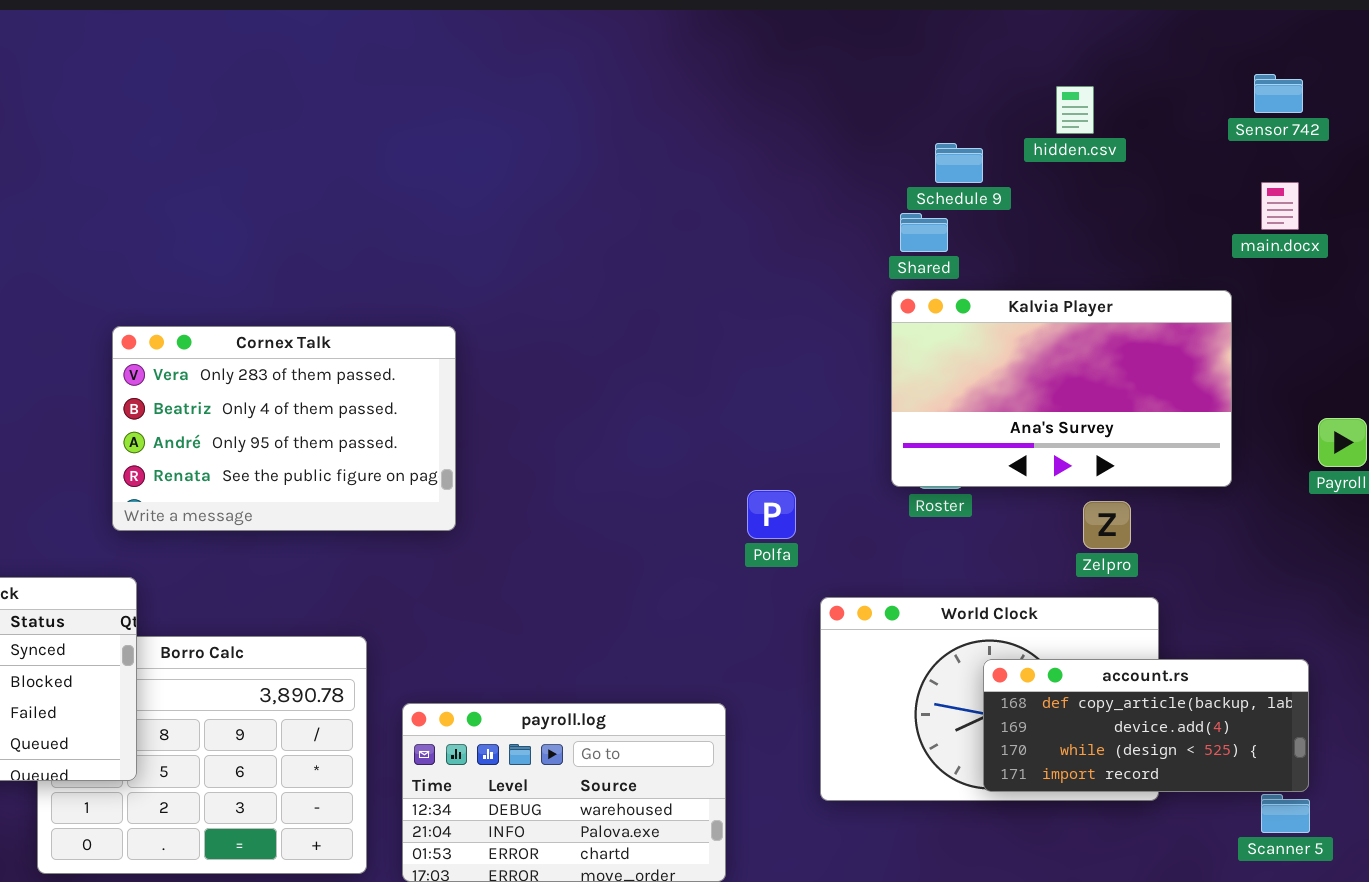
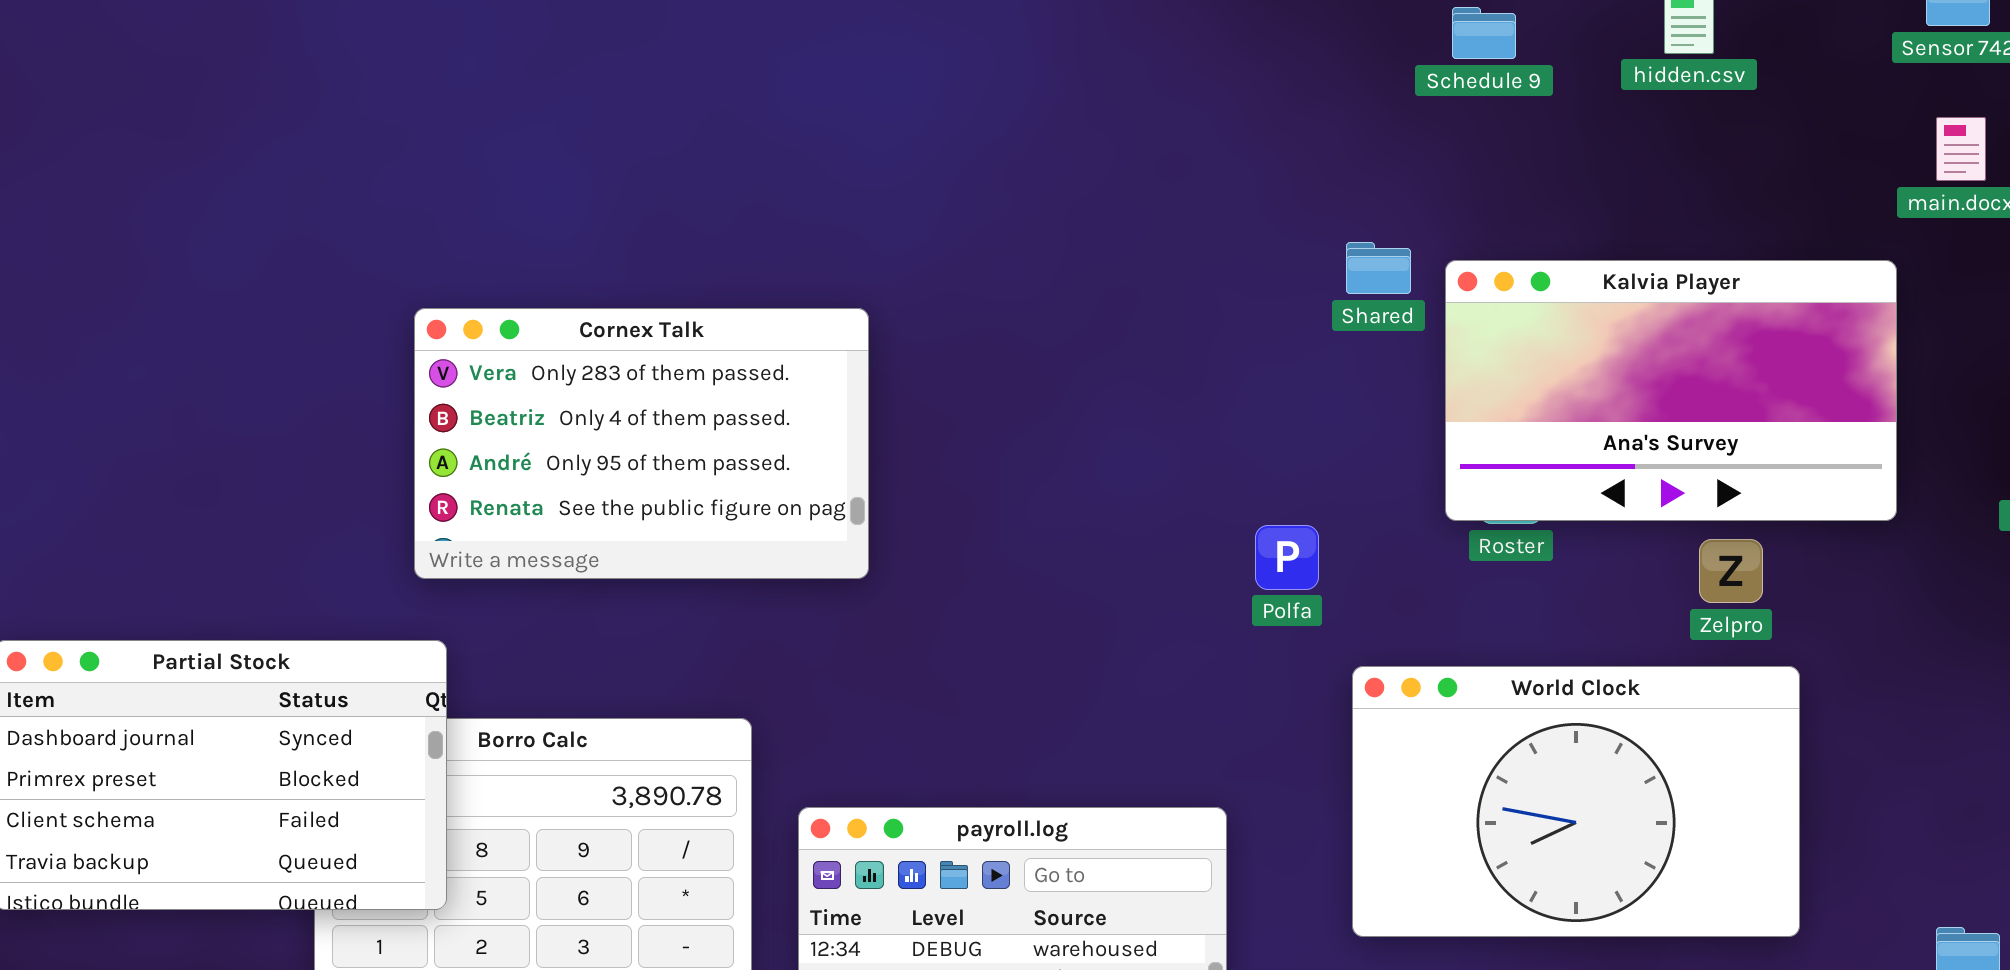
Schedule 9: [935,143,983,183] -> [1452,7,1516,59], moved
Shared: [900,213,948,252] -> [1346,242,1411,294], moved
account.rs: [983,659,1309,792] -> none, closed

